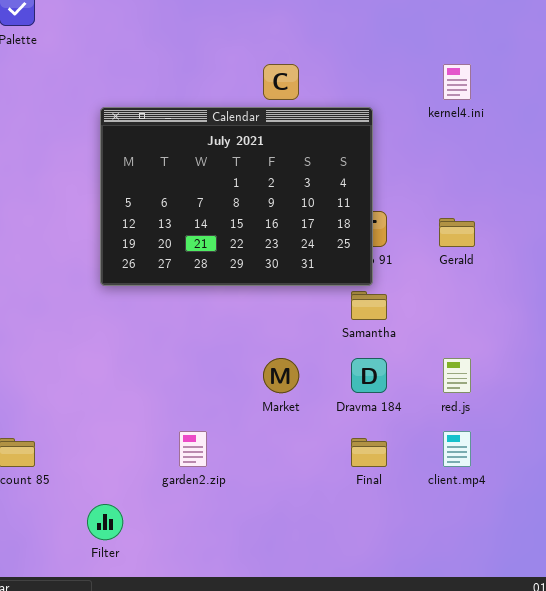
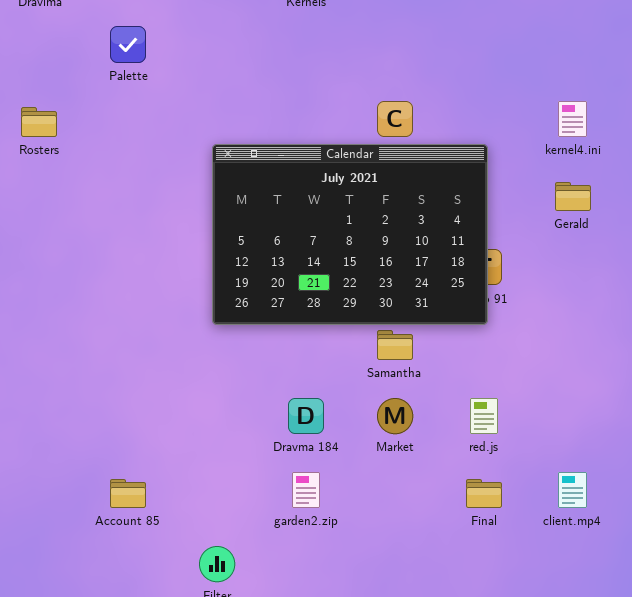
Gerald: [439,218,475,247] -> [555,182,591,211], moved
Samantha: [351,291,387,320] -> [377,330,413,360], moved
Dravma 184: [351,358,387,393] -> [288,398,324,434], moved
red.js: [443,358,471,393] -> [470,398,498,434], moved

